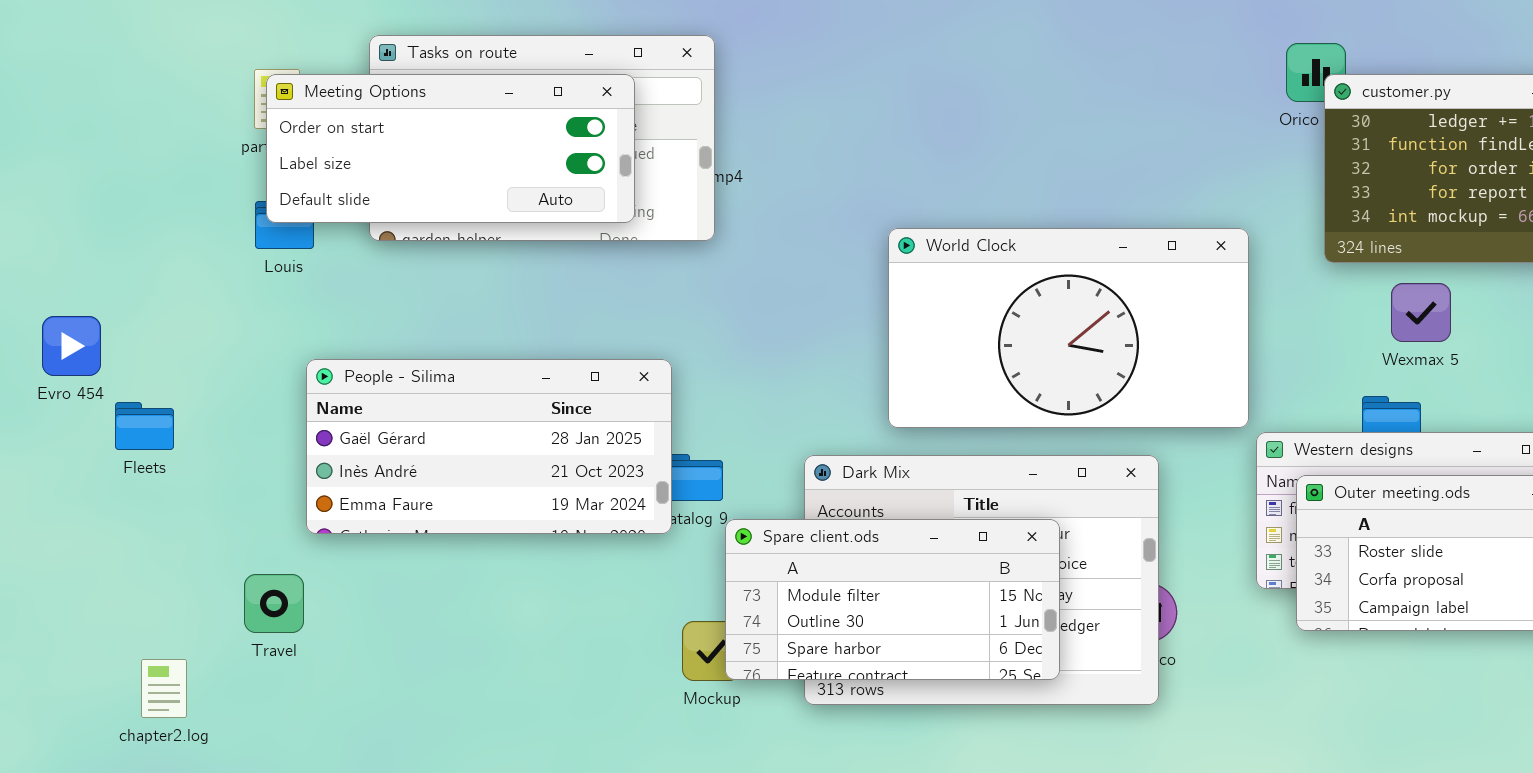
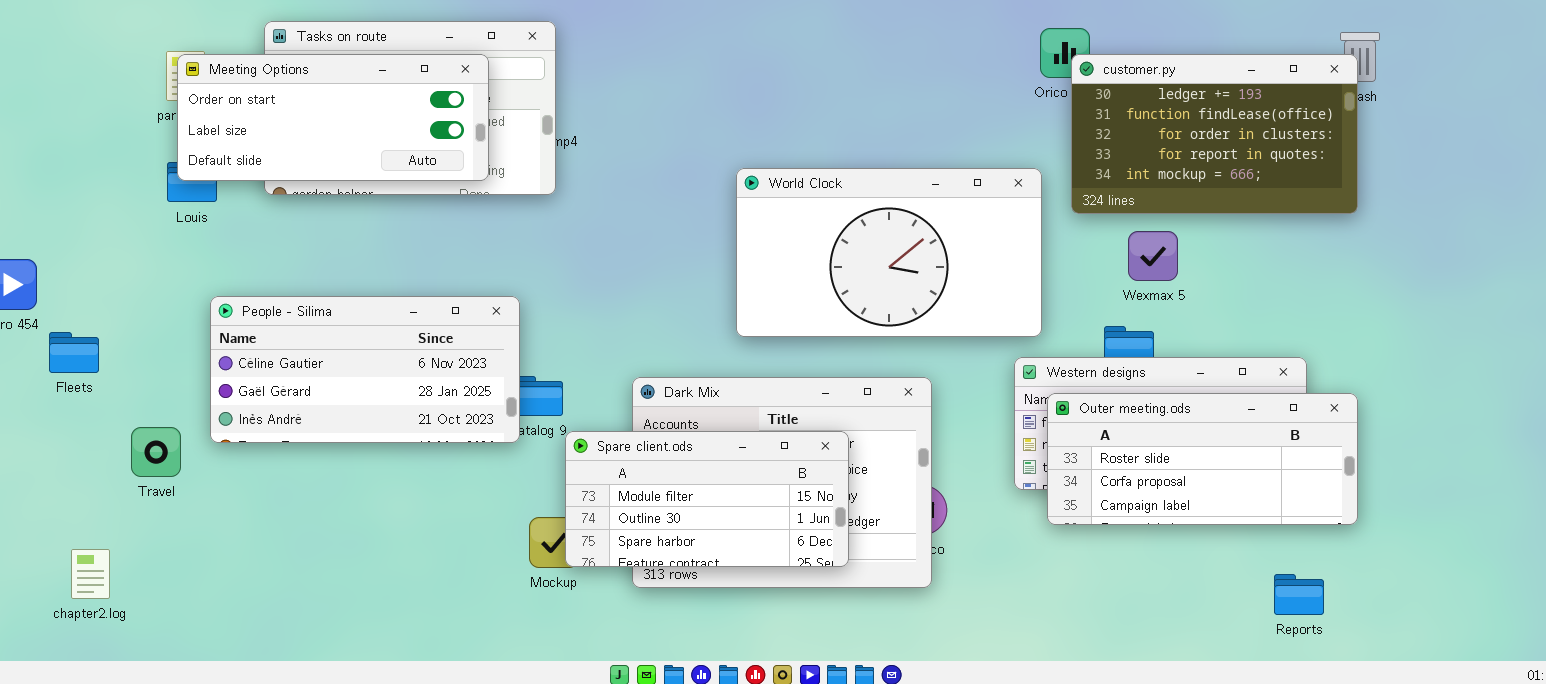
World Clock: [888,228,1249,428] -> [736,168,1042,337], moved
People - Silima: [306,359,672,534] -> [210,296,520,443], scrolled up 1 row
Travel: [244,574,304,633] -> [131,427,181,477], moved

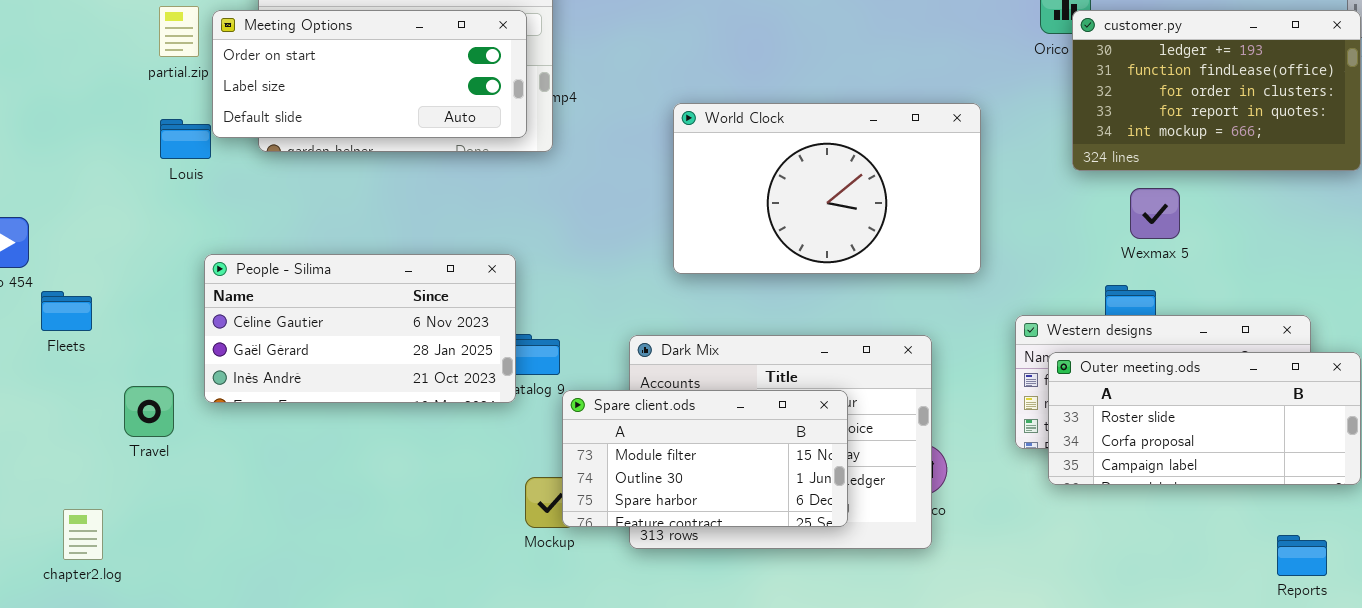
Meeting Options: [177,54,489,181] -> [212,10,527,138], moved
World Clock: [736,168,1042,337] -> [673,103,981,274], moved

